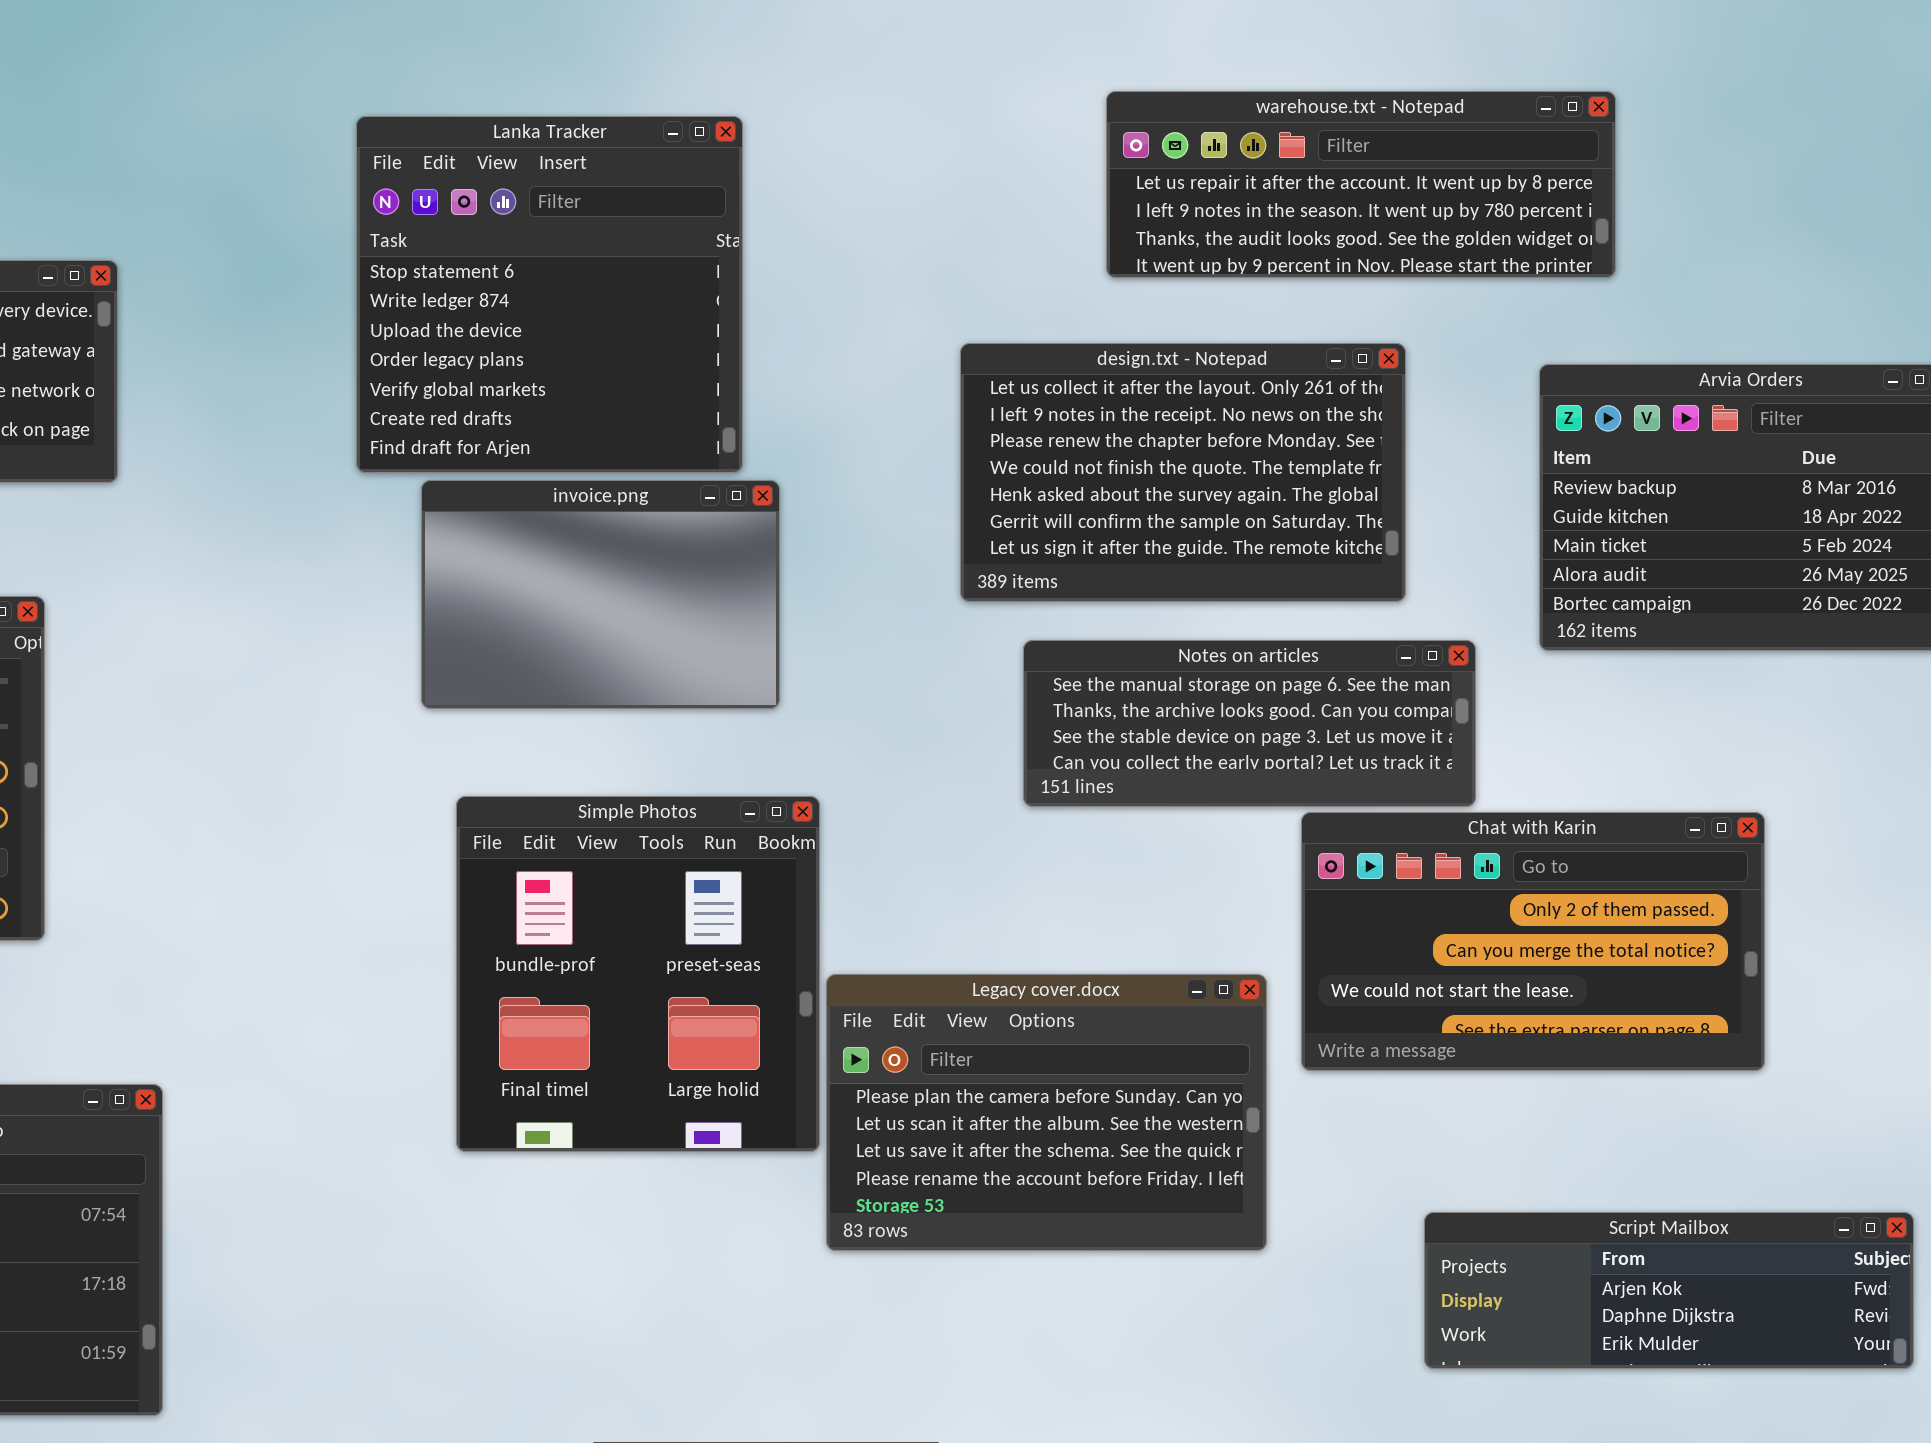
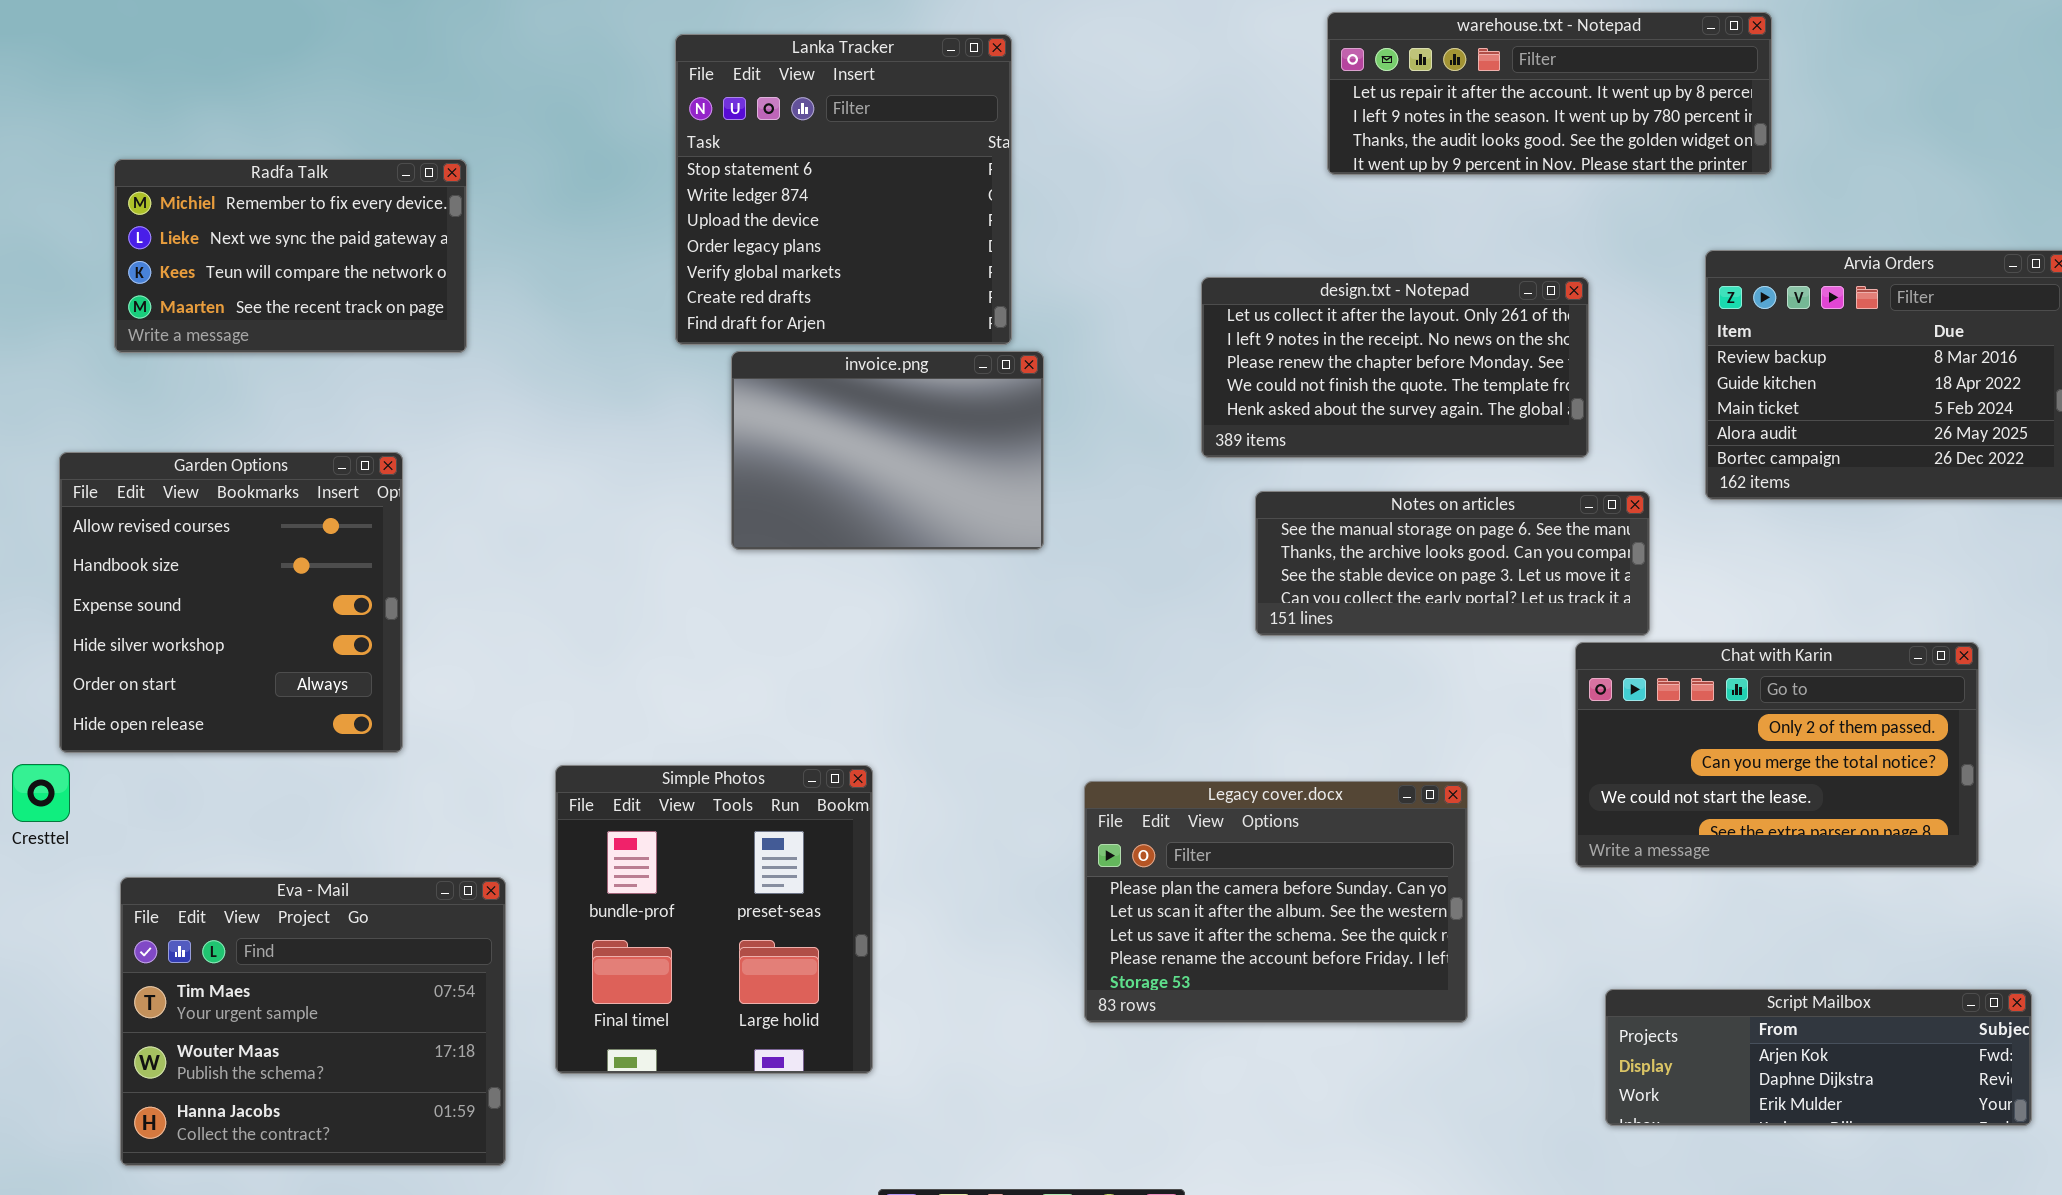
design.txt - Notepad: [960,343,1406,602] -> [1201,277,1589,458], resized
Simple Photos: [456,796,820,1152] -> [555,765,873,1074], moved
Chat with Karin: [1301,812,1765,1071] -> [1575,642,1979,868], moved

